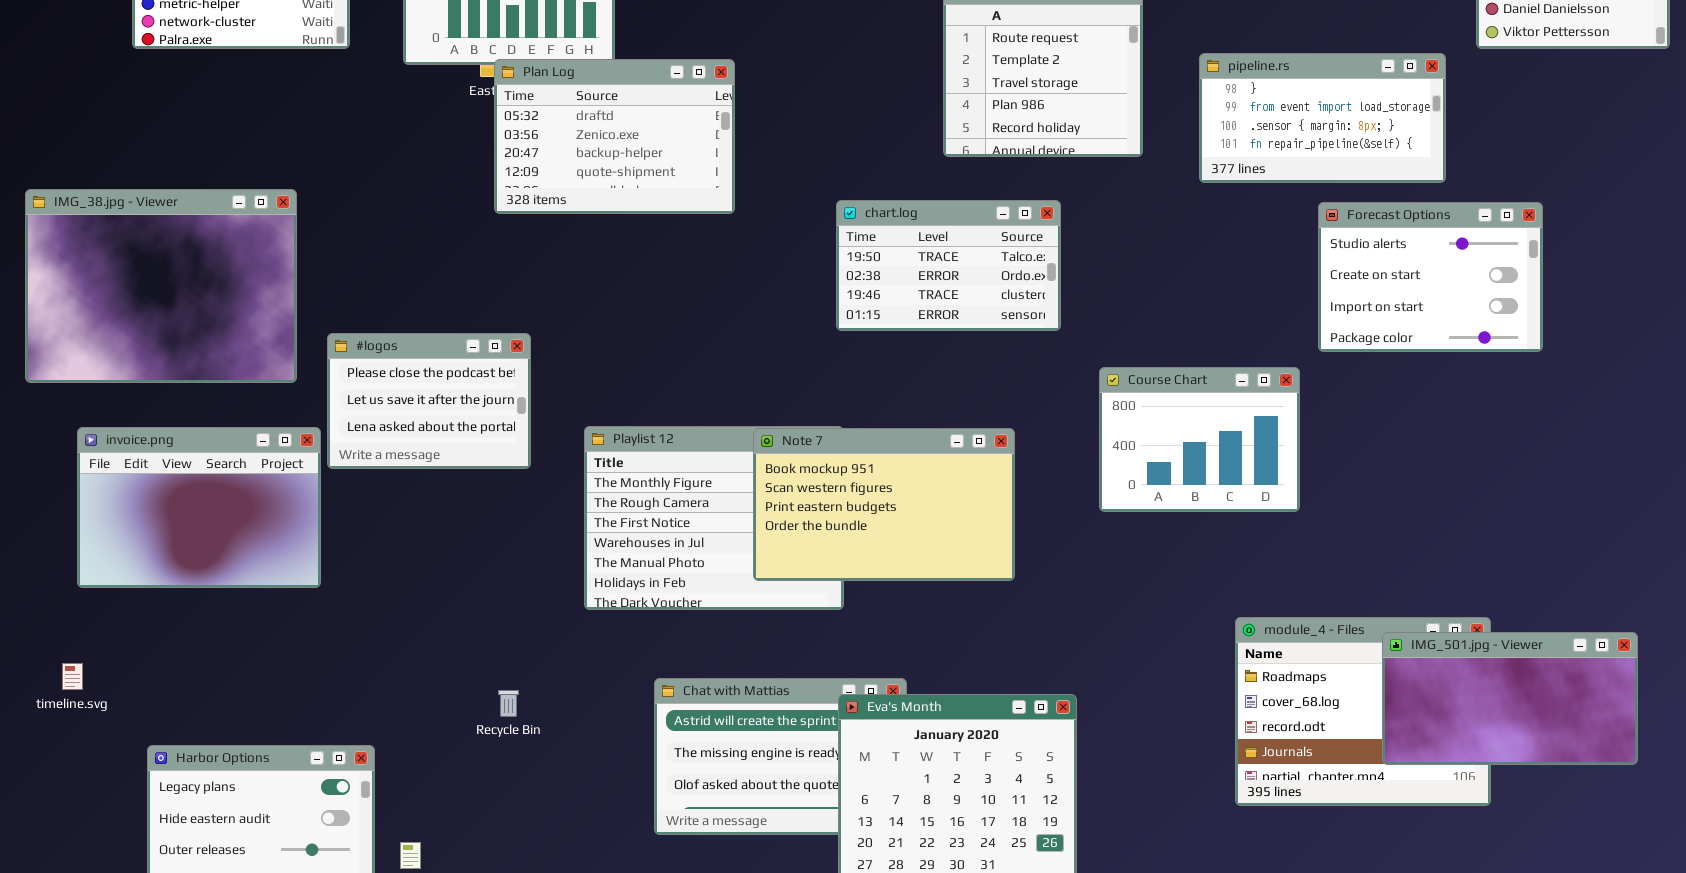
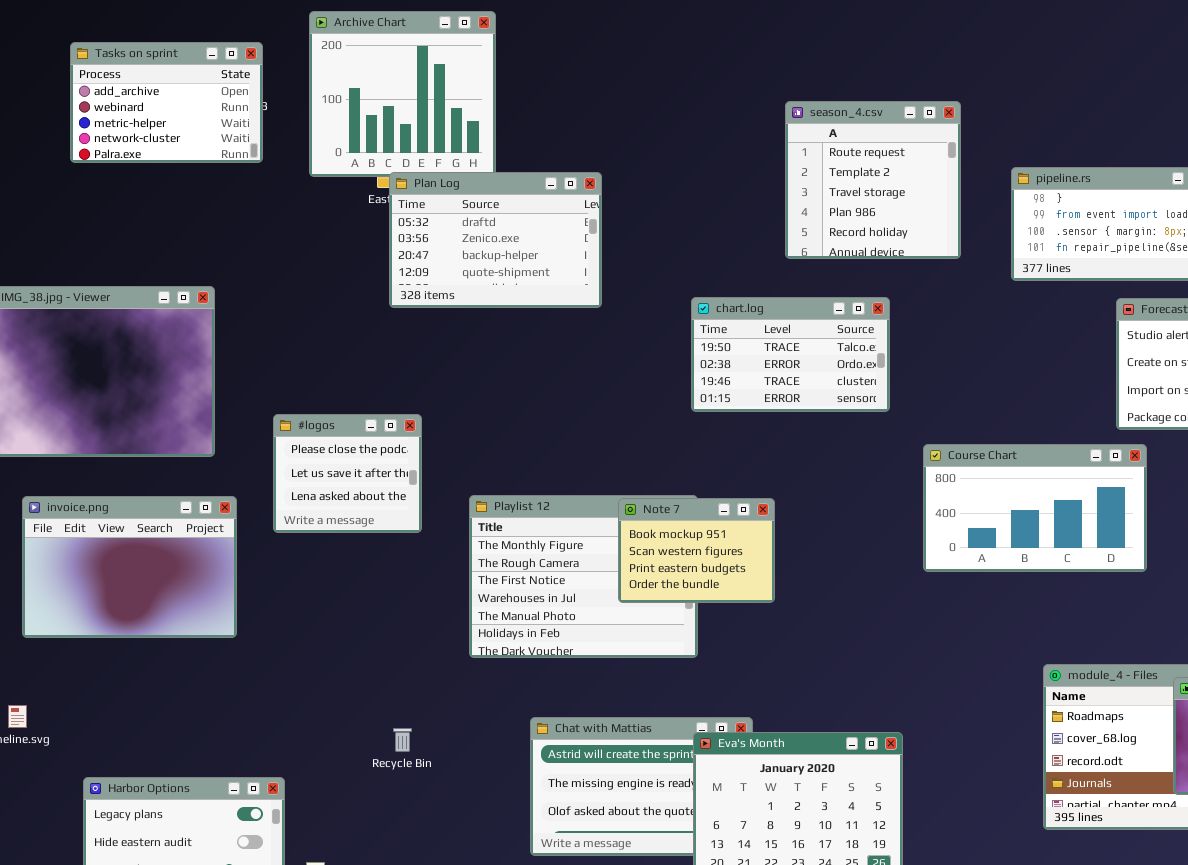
#logos: [327,333,531,469] -> [273,414,422,533], resized
Course Chart: [1099,367,1300,512] -> [923,444,1147,572], resized
Note 7: [753,428,1015,581] -> [618,498,775,603], resized

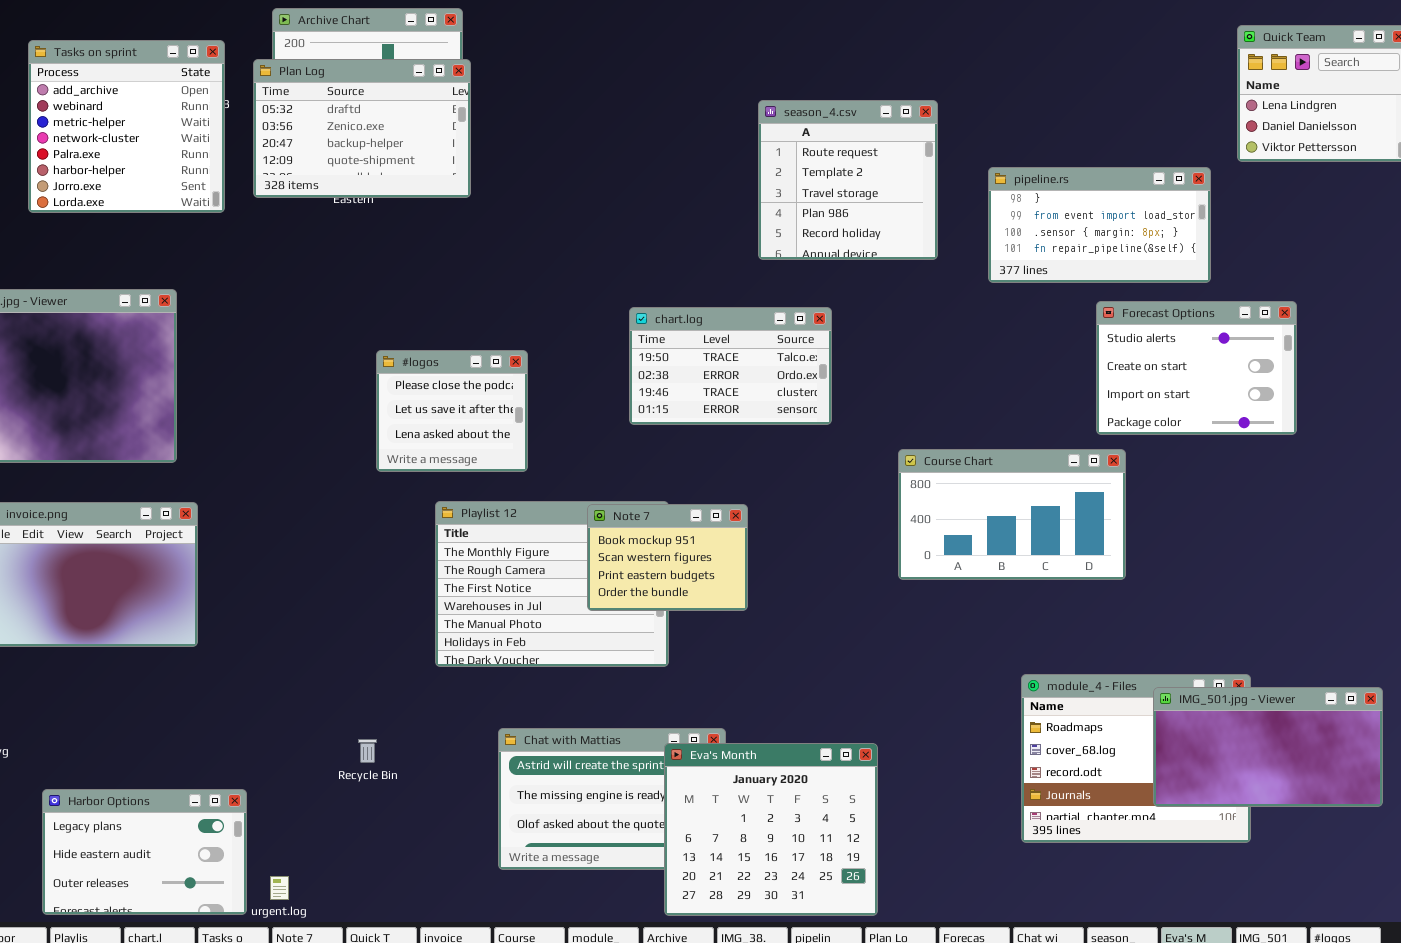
Tasks on sprint: [70,42,263,163] -> [28,40,225,213], resized
Plan Log: [389,172,602,308] -> [253,59,471,198], moved
chart.log: [691,297,890,412] -> [629,307,832,425], moved
#logos: [273,414,422,533] -> [376,350,528,472], moved

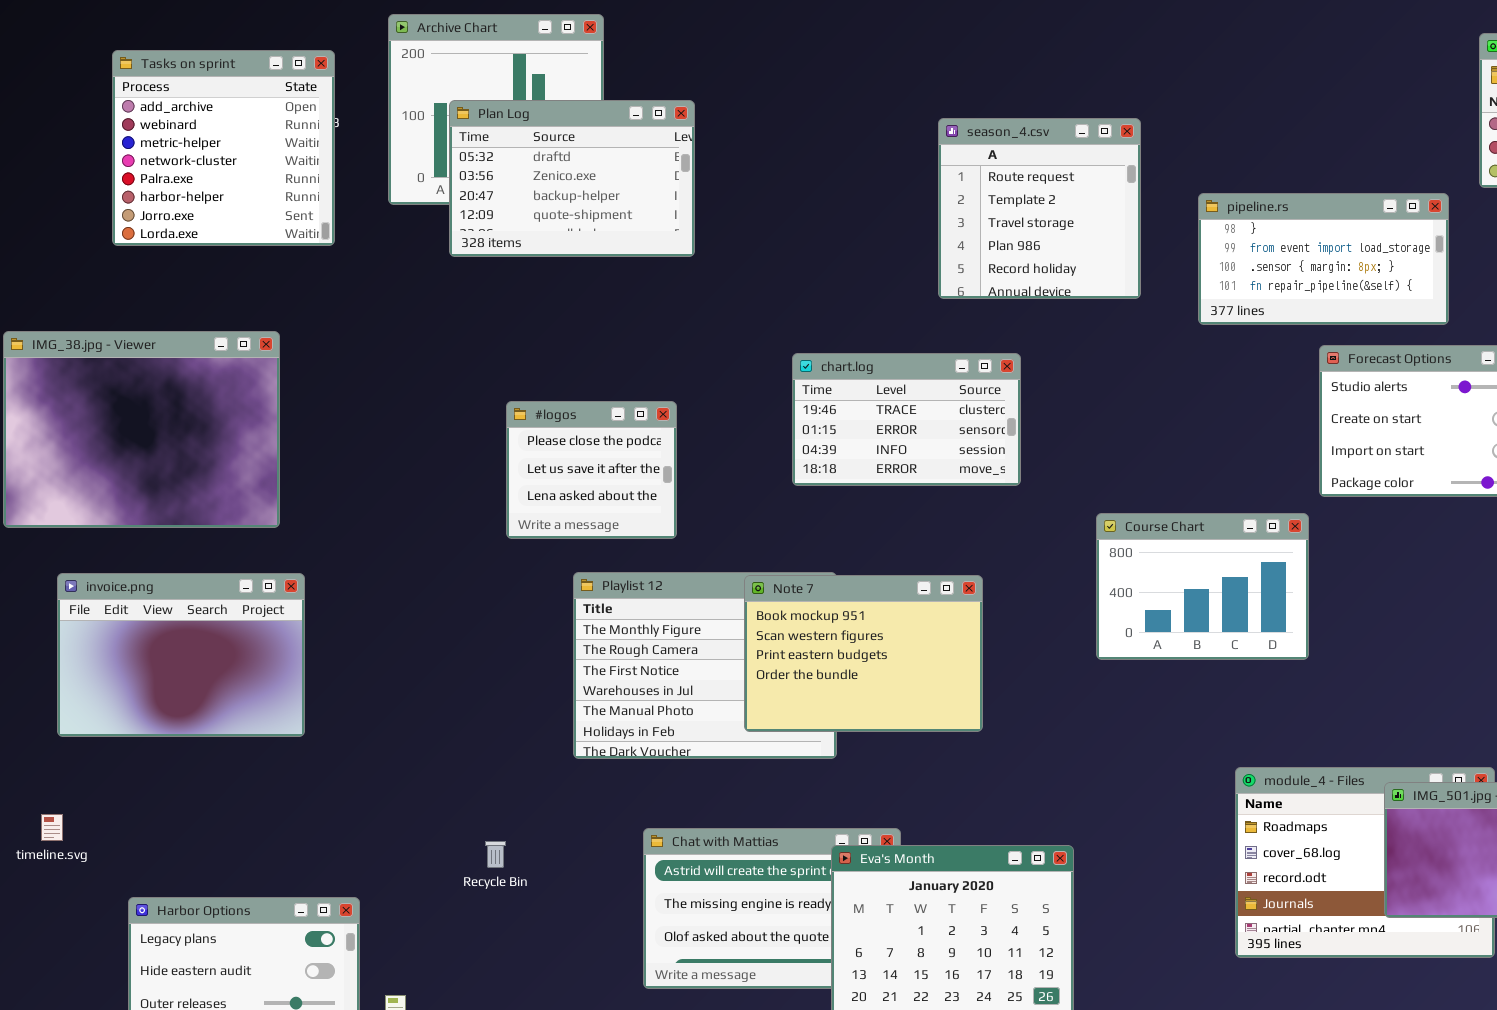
Plan Log: [253,59,471,198] -> [449,100,695,257], moved
chart.log: [629,307,832,425] -> [792,353,1021,486], scrolled down 2 rows
Course Chart: [898,449,1126,580] -> [1096,513,1309,660], resized
Note 7: [587,504,748,611] -> [744,575,983,732], resized

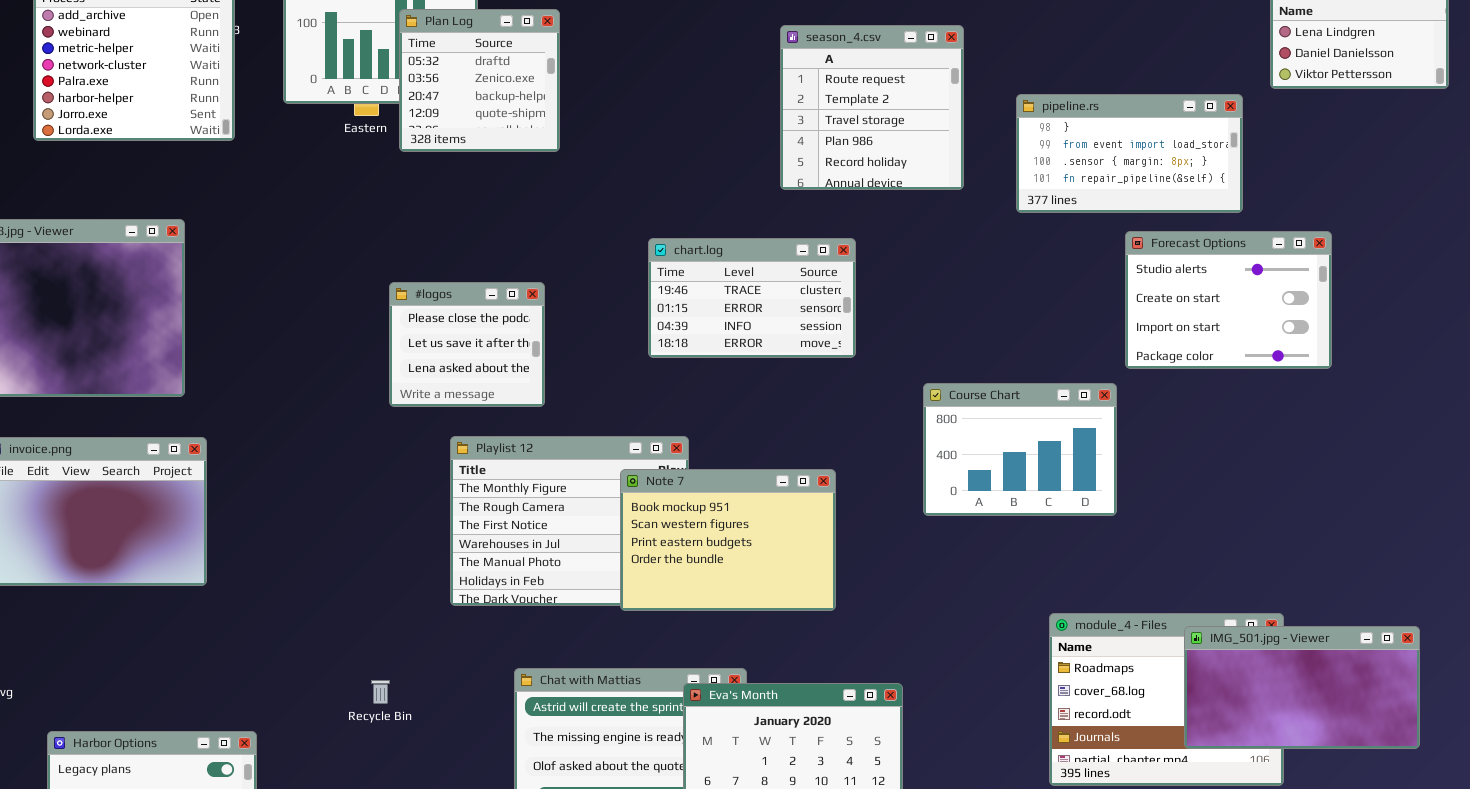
Plan Log: [449,100,695,257] -> [399,9,560,152], resized
Note 7: [744,575,983,732] -> [620,469,836,611], moved

